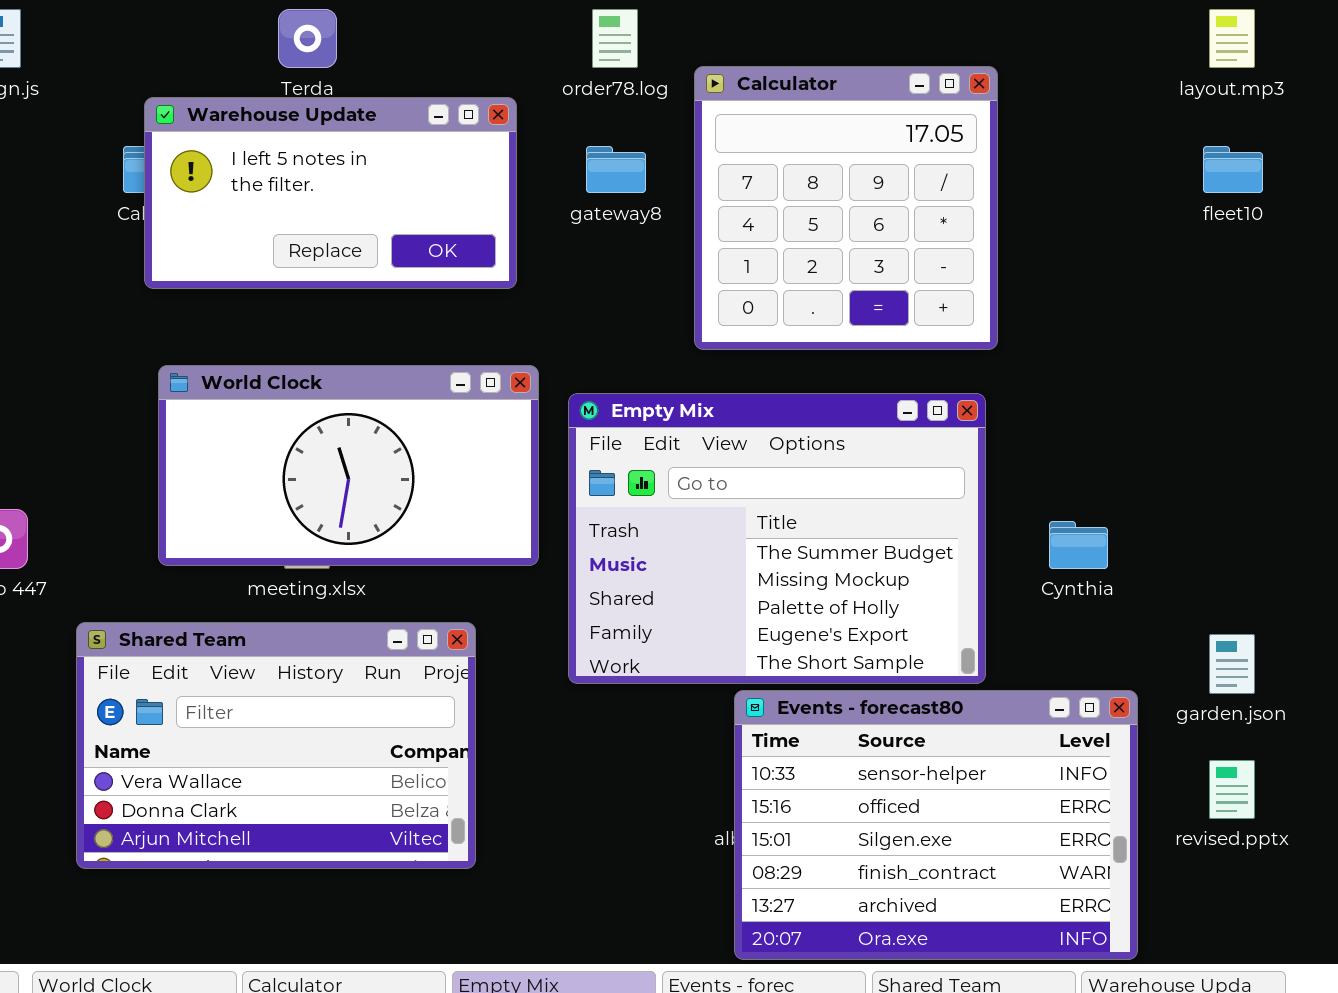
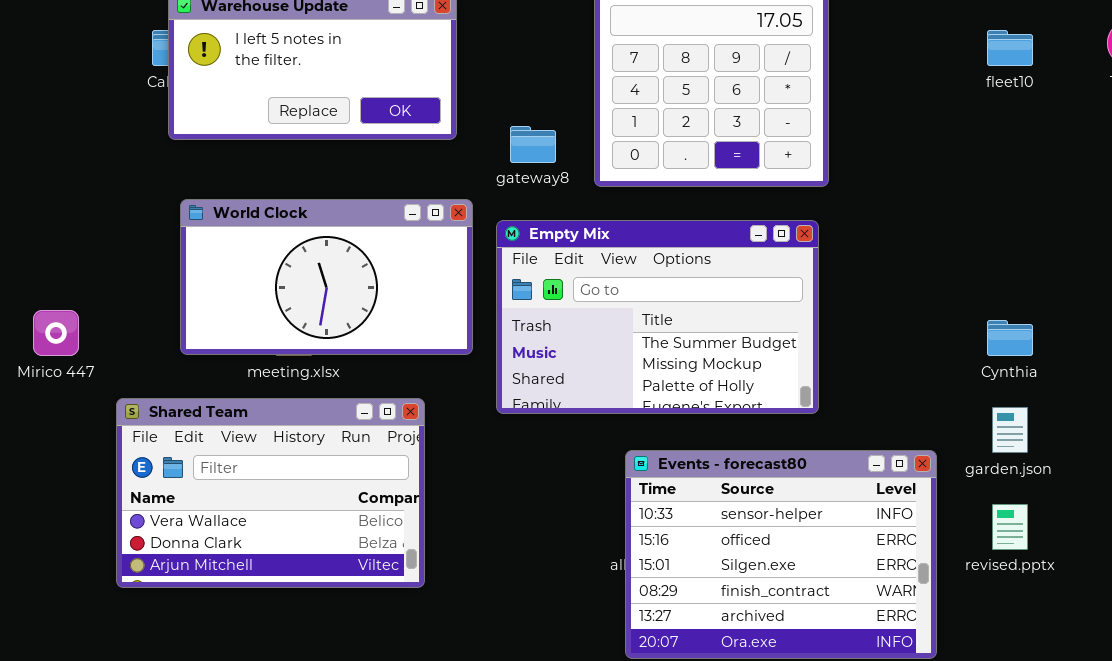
gateway8: [586,146,646,193] -> [510,126,556,163], moved
Empty Mix: [568,393,986,684] -> [496,220,819,414], resized
Cynthia: [1049,521,1108,569] -> [987,320,1033,356], moved

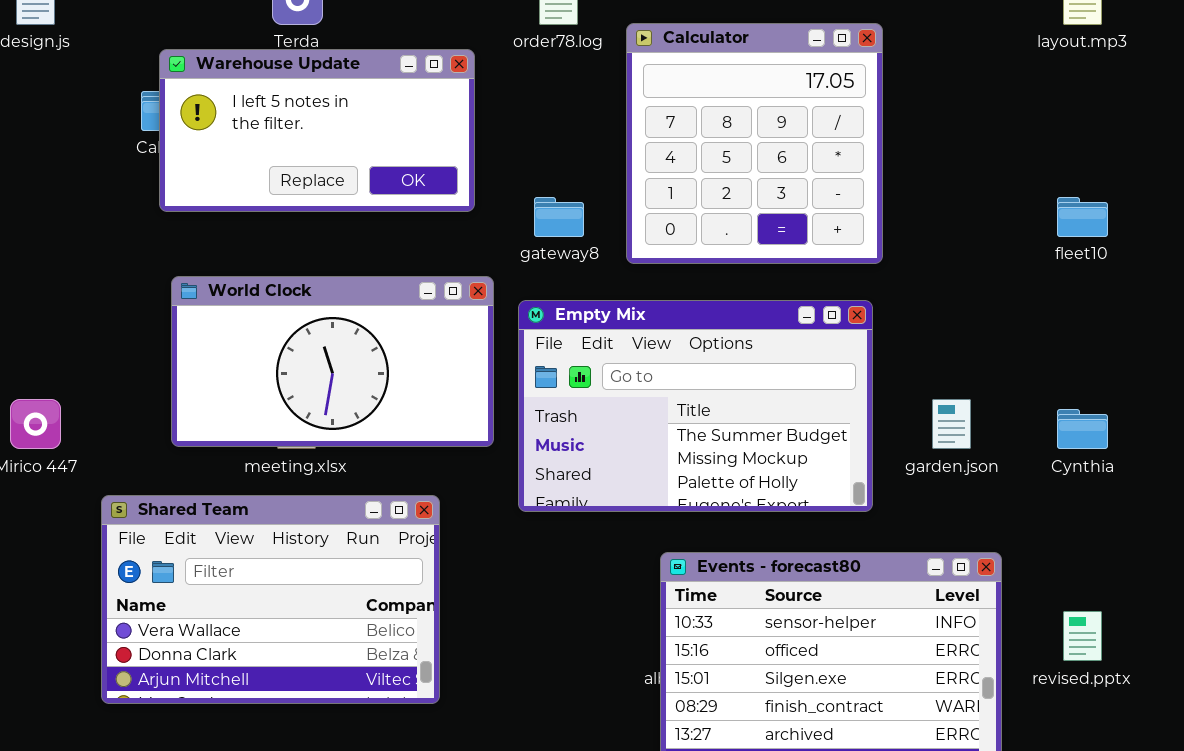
fleet10: [987,30,1033,66] -> [1057,197,1108,237], moved
garden.json: [992,407,1028,453] -> [932,399,971,449], moved

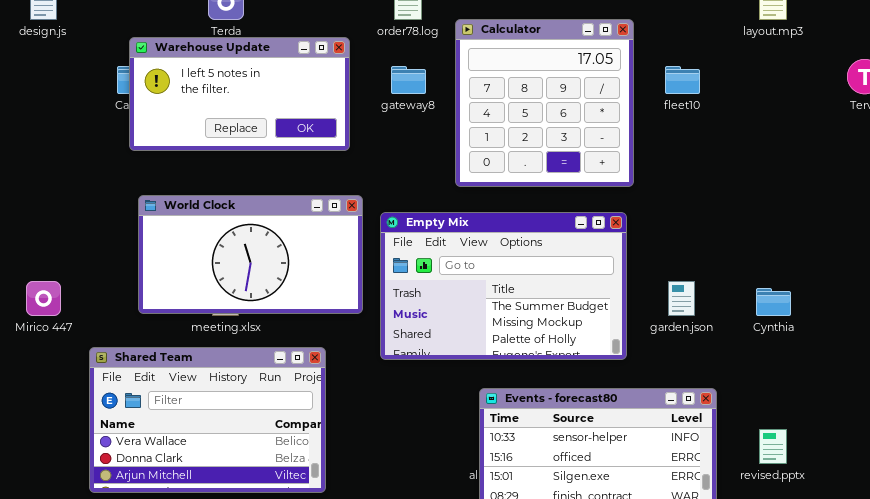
gateway8: [534,197,584,237] -> [391,66,426,94], moved
fleet10: [1057,197,1108,237] -> [665,66,700,94], moved

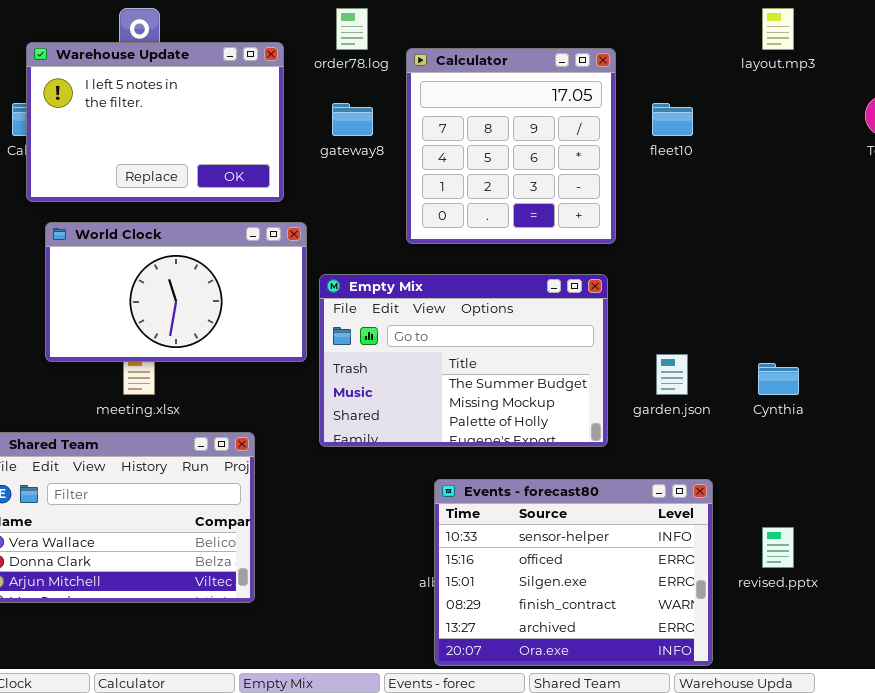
Warehouse Update: [129,37,350,151] -> [26,42,284,202], resized
World Clock: [138,195,363,314] -> [45,222,307,362], moved

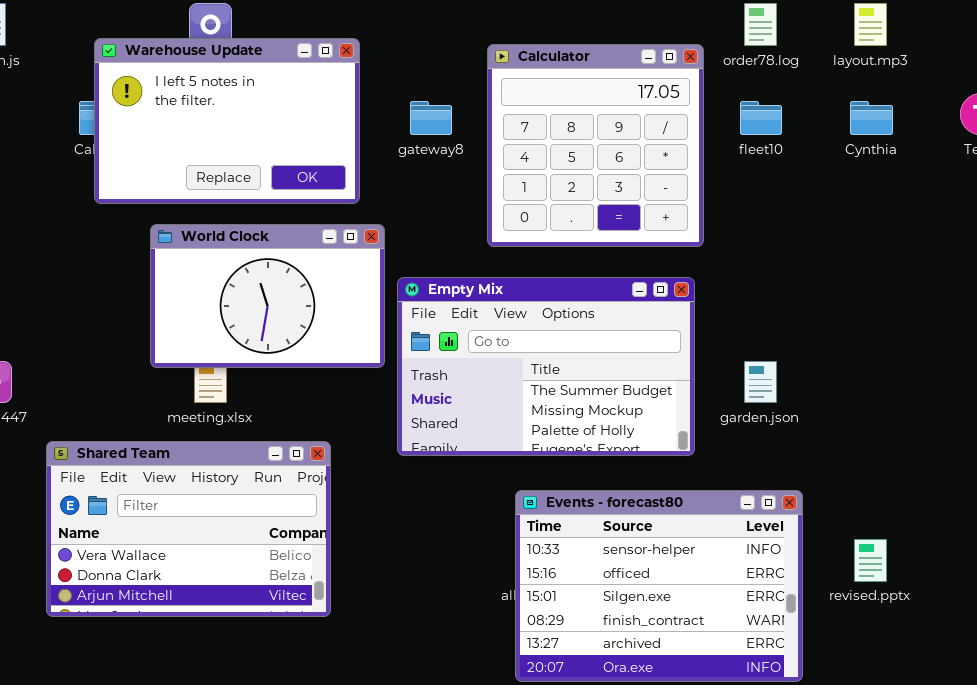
order78.log: [336,8,368,50] -> [744,3,777,46], moved
World Clock: [45,222,307,362] -> [150,224,385,368], resized
Cynthia: [758,363,799,395] -> [850,101,893,135], moved

